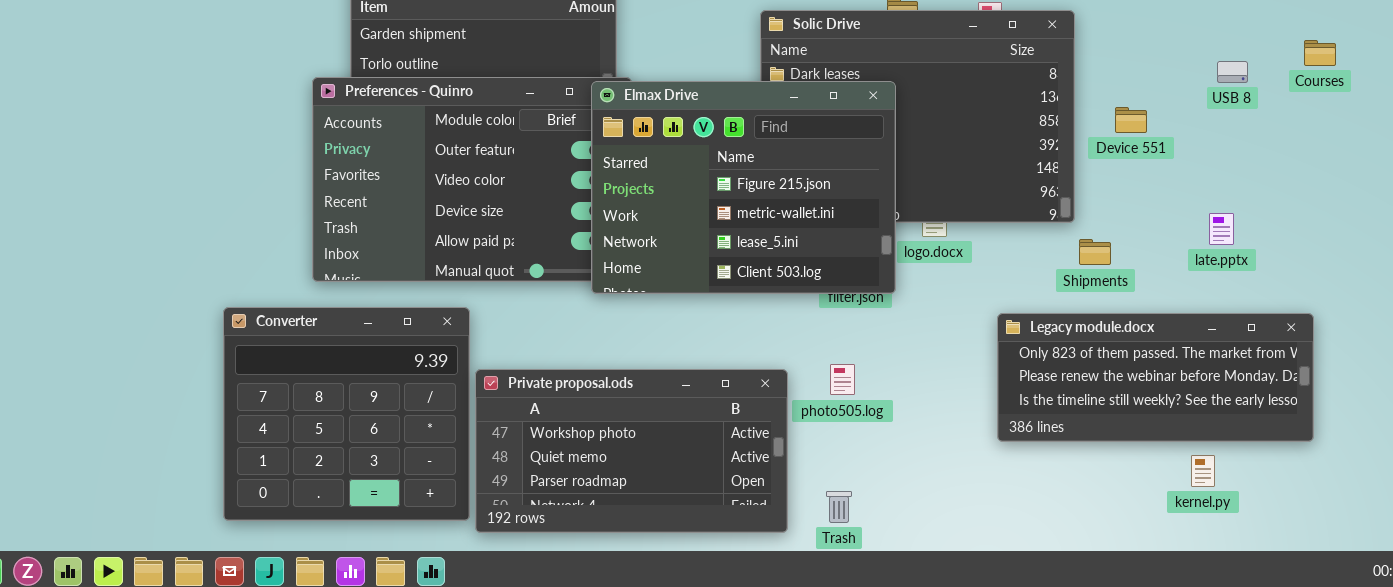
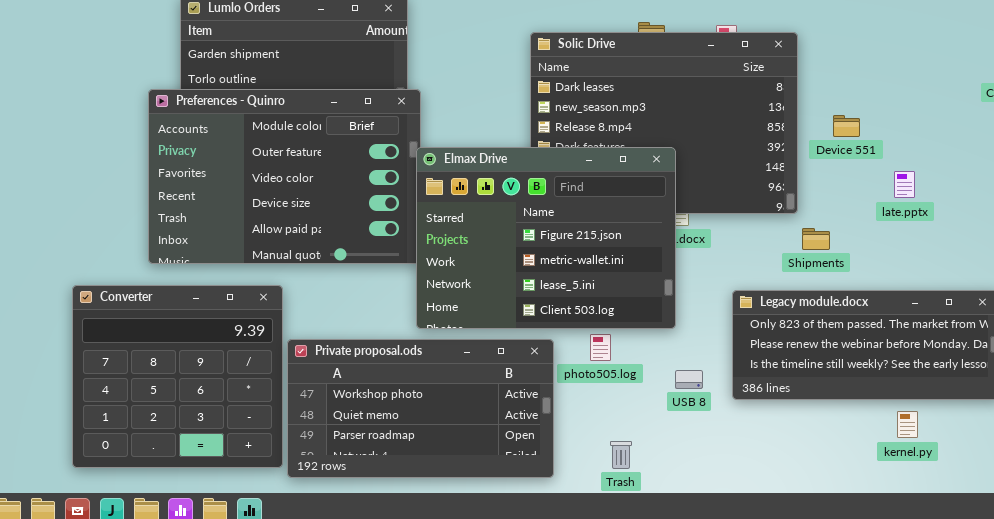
USB 8: [1217,61,1248,83] -> [675,370,703,389], moved
Elmax Drive: [591,81,896,294] -> [416,147,676,329], moved
late.pptx: [1209,213,1234,245] -> [894,171,915,198], moved
Trash: [826,491,852,523] -> [610,441,632,469], moved

